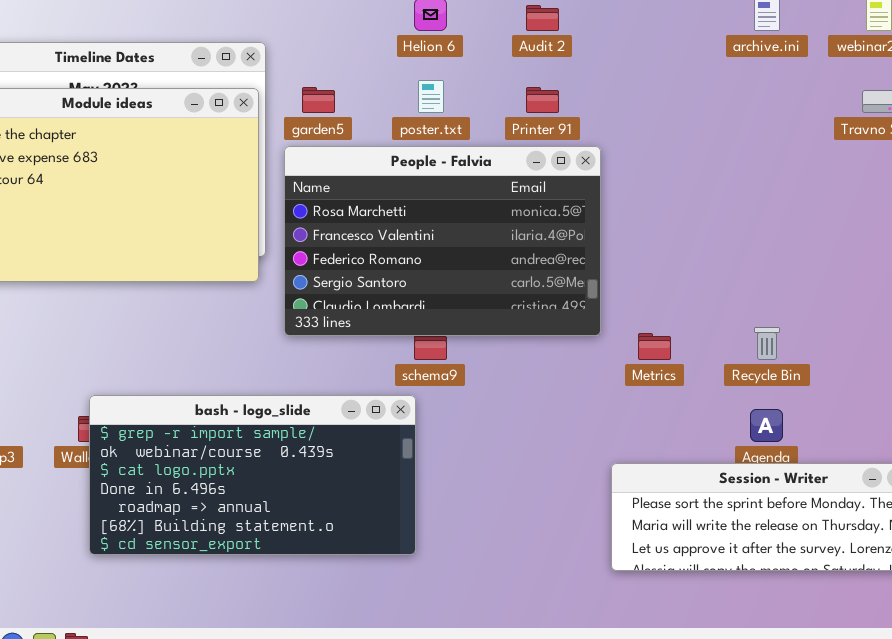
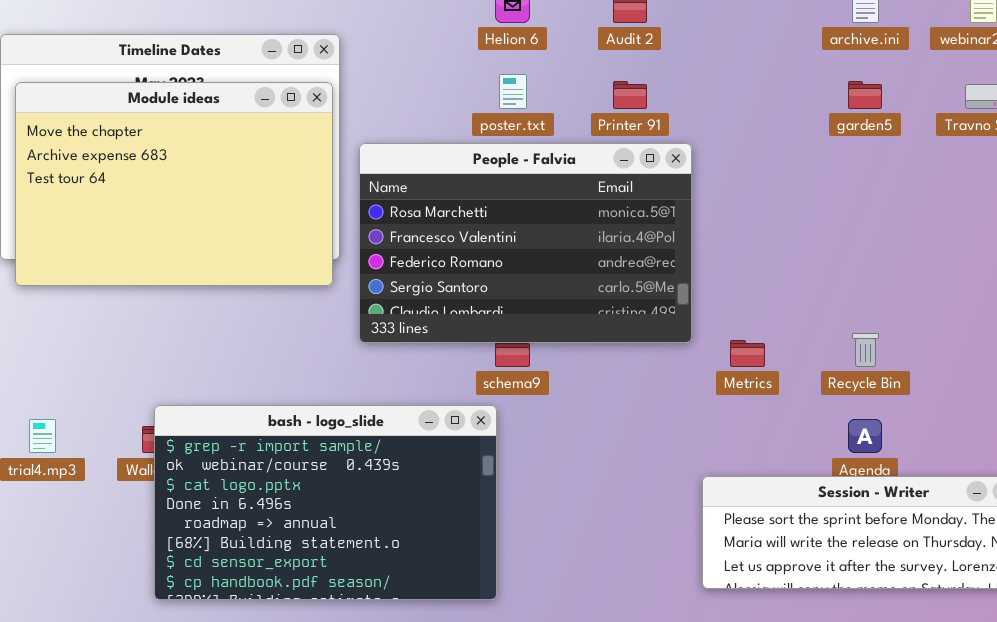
garden5: [302,87,335,113] -> [848,81,882,109], moved
bash - logo_slide: [89,395,416,555] -> [154,405,497,600], resized

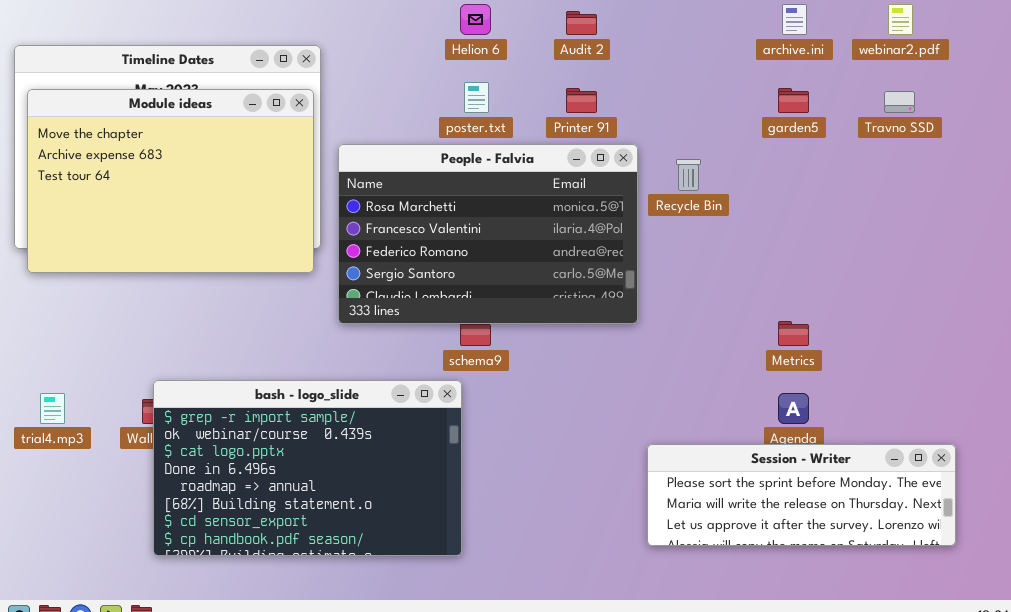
Recycle Bin: [852,333,879,367] -> [676,159,701,191], moved
Metrics: [730,340,765,367] -> [778,321,809,346], moved

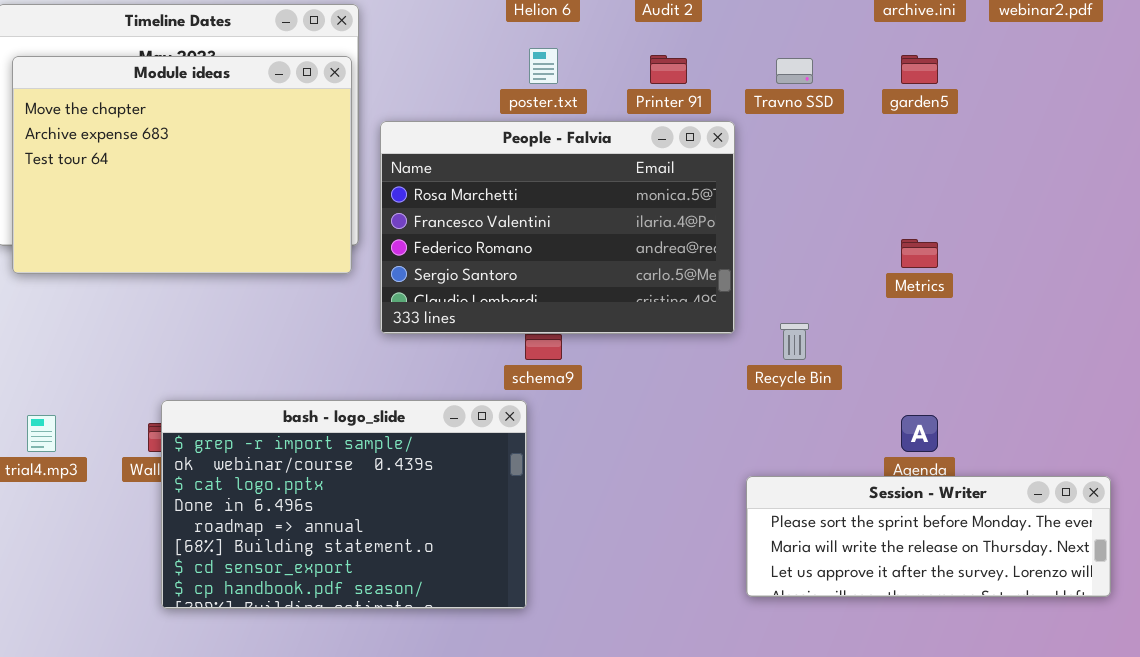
Travno SSD: [884,91,915,113] -> [776,58,813,84], moved
Recycle Bin: [676,159,701,191] -> [780,323,809,360], moved
Metrics: [778,321,809,346] -> [901,239,938,268], moved

